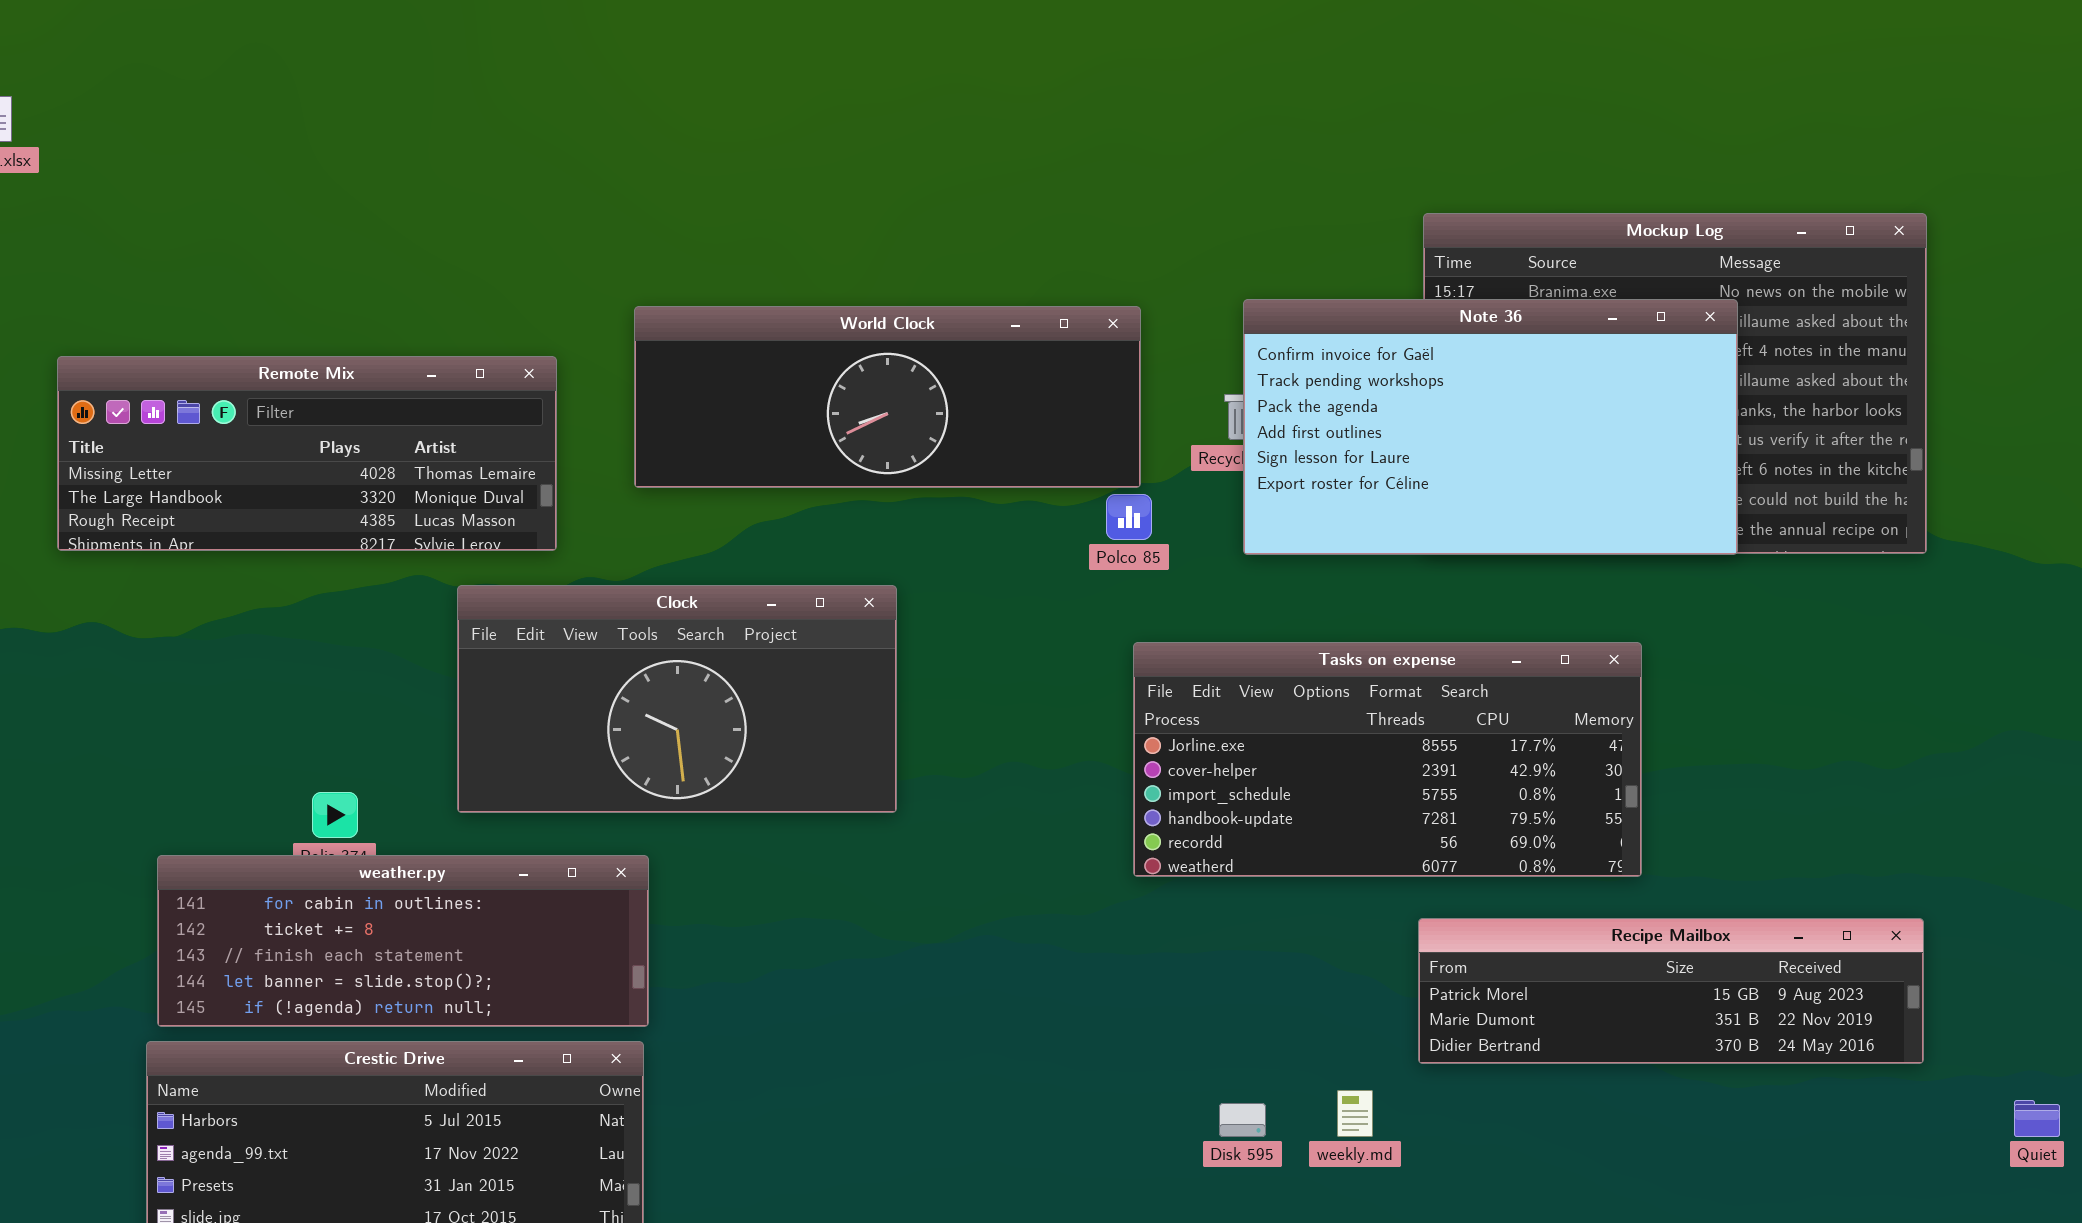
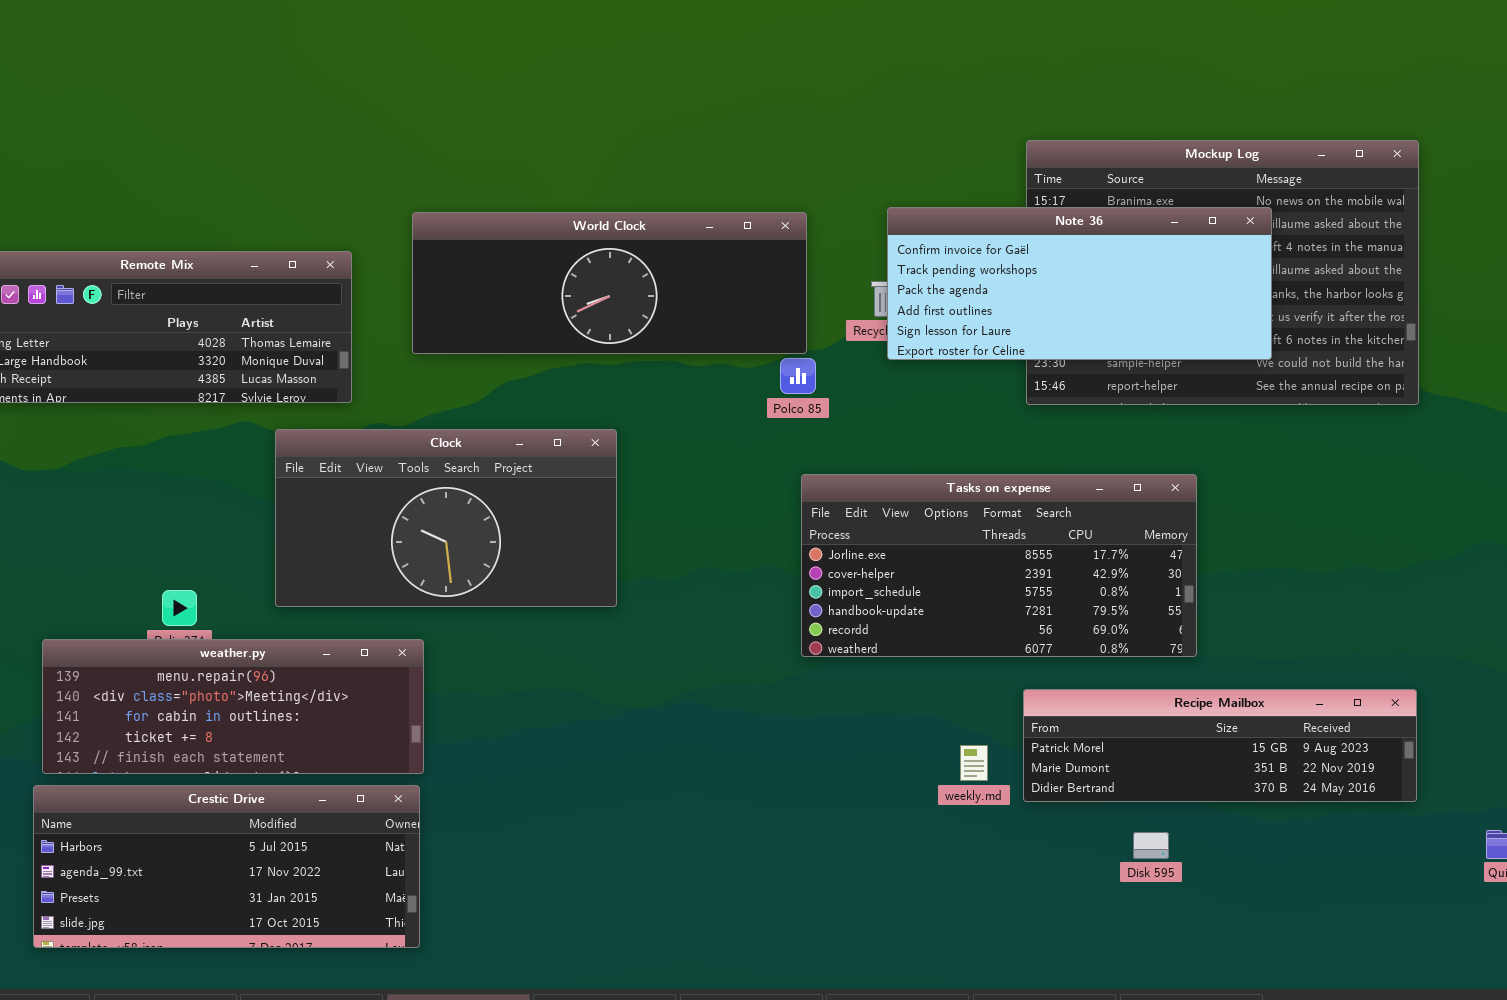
Note 36: [1243,299,1738,555] -> [887,207,1272,360], resized
weather.py: [157,855,649,1027] -> [42,639,424,774], scrolled up 2 rows
weekly.md: [1337,1090,1373,1137] -> [960,745,988,781], moved
Disk 595: [1219,1103,1266,1137] -> [1133,832,1169,859], moved

